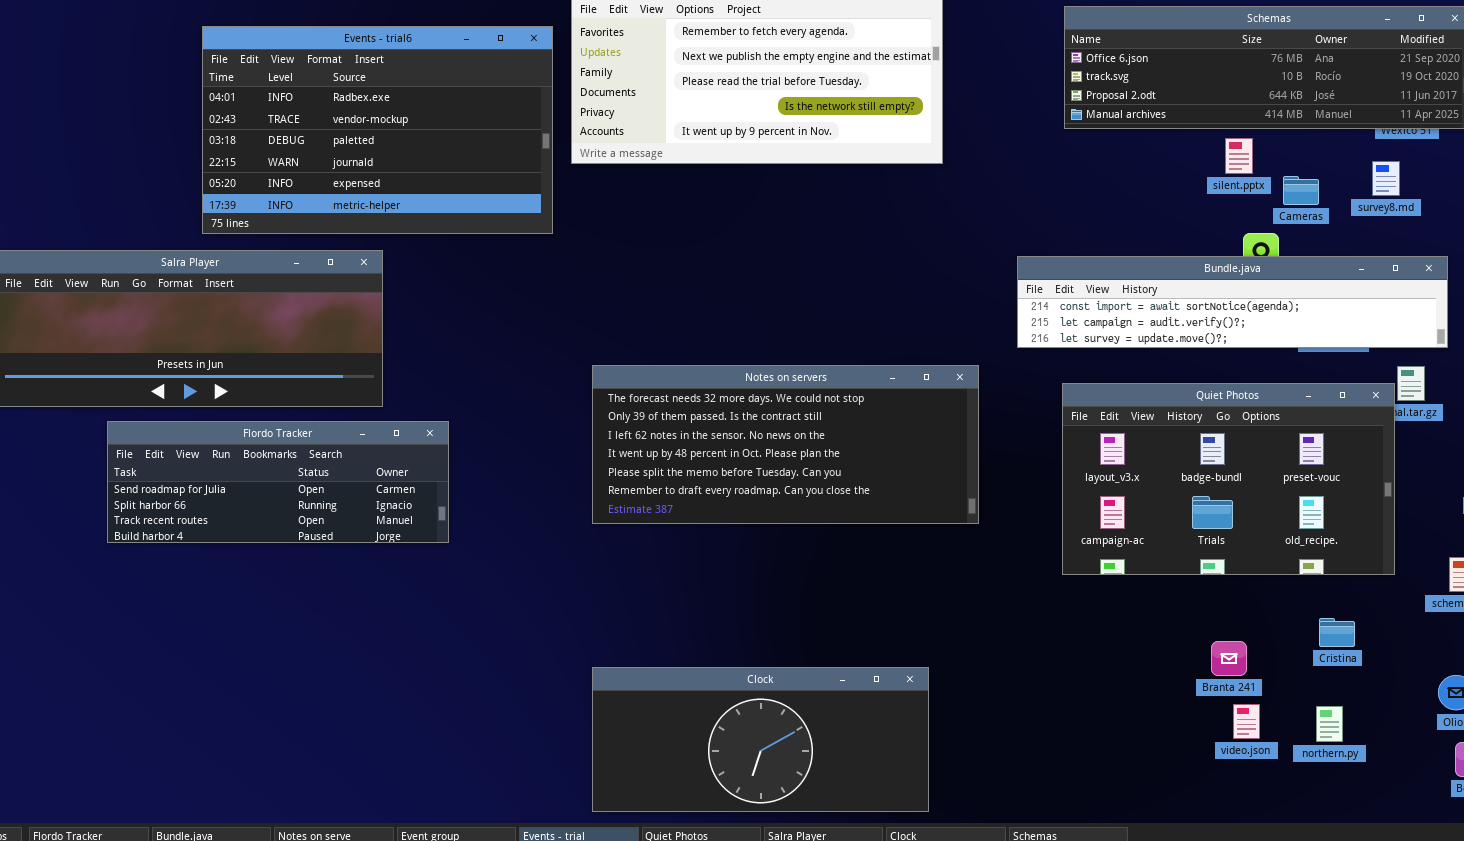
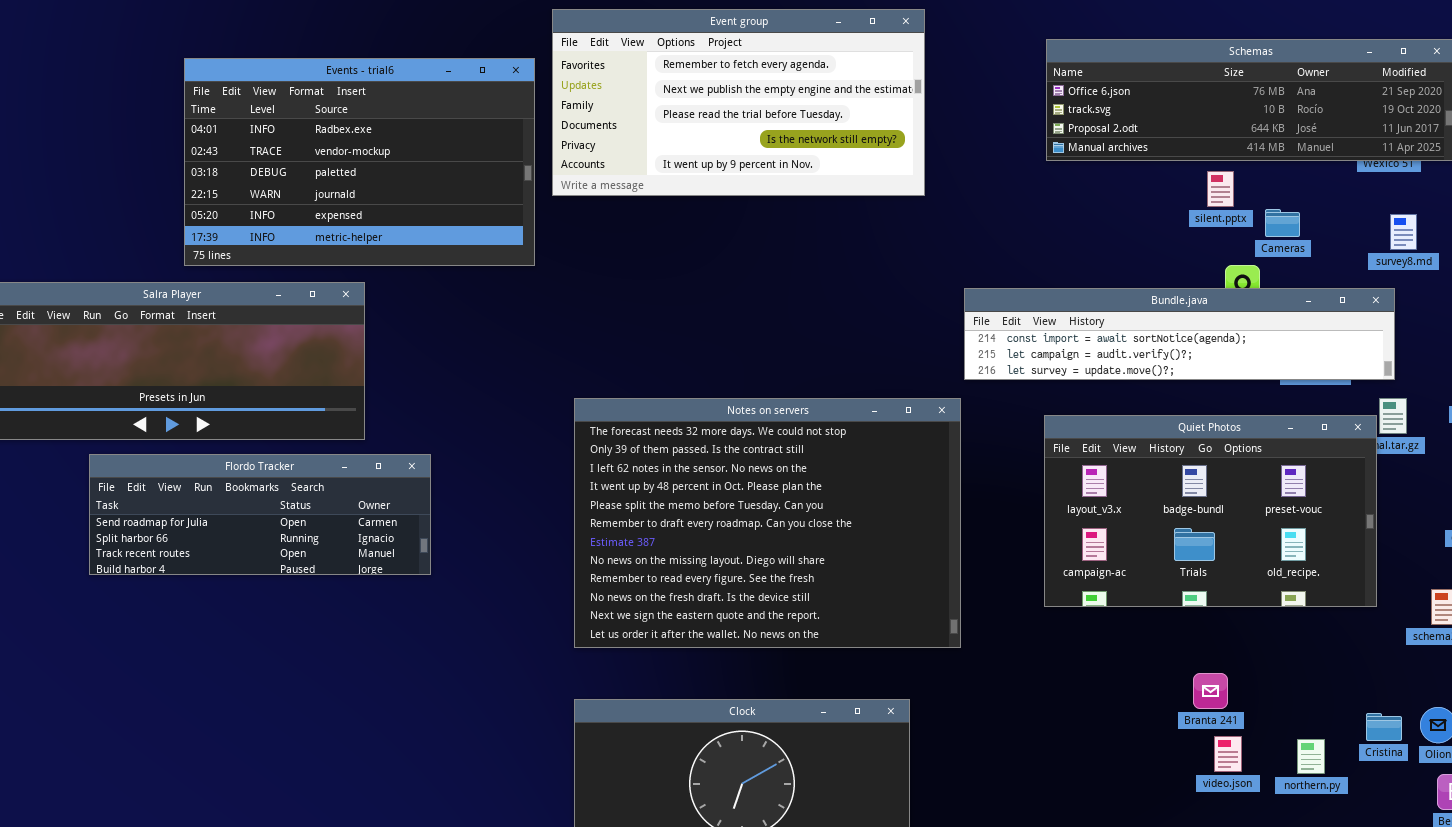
survey8.md: [1372,161,1400,196] -> [1390,214,1417,250], moved
Bundle.java: [1017,256,1448,348] -> [964,288,1395,380], moved
Notes on servers: [592,365,979,524] -> [574,398,961,648], resized
Cristina: [1319,618,1355,647] -> [1366,713,1402,741], moved

